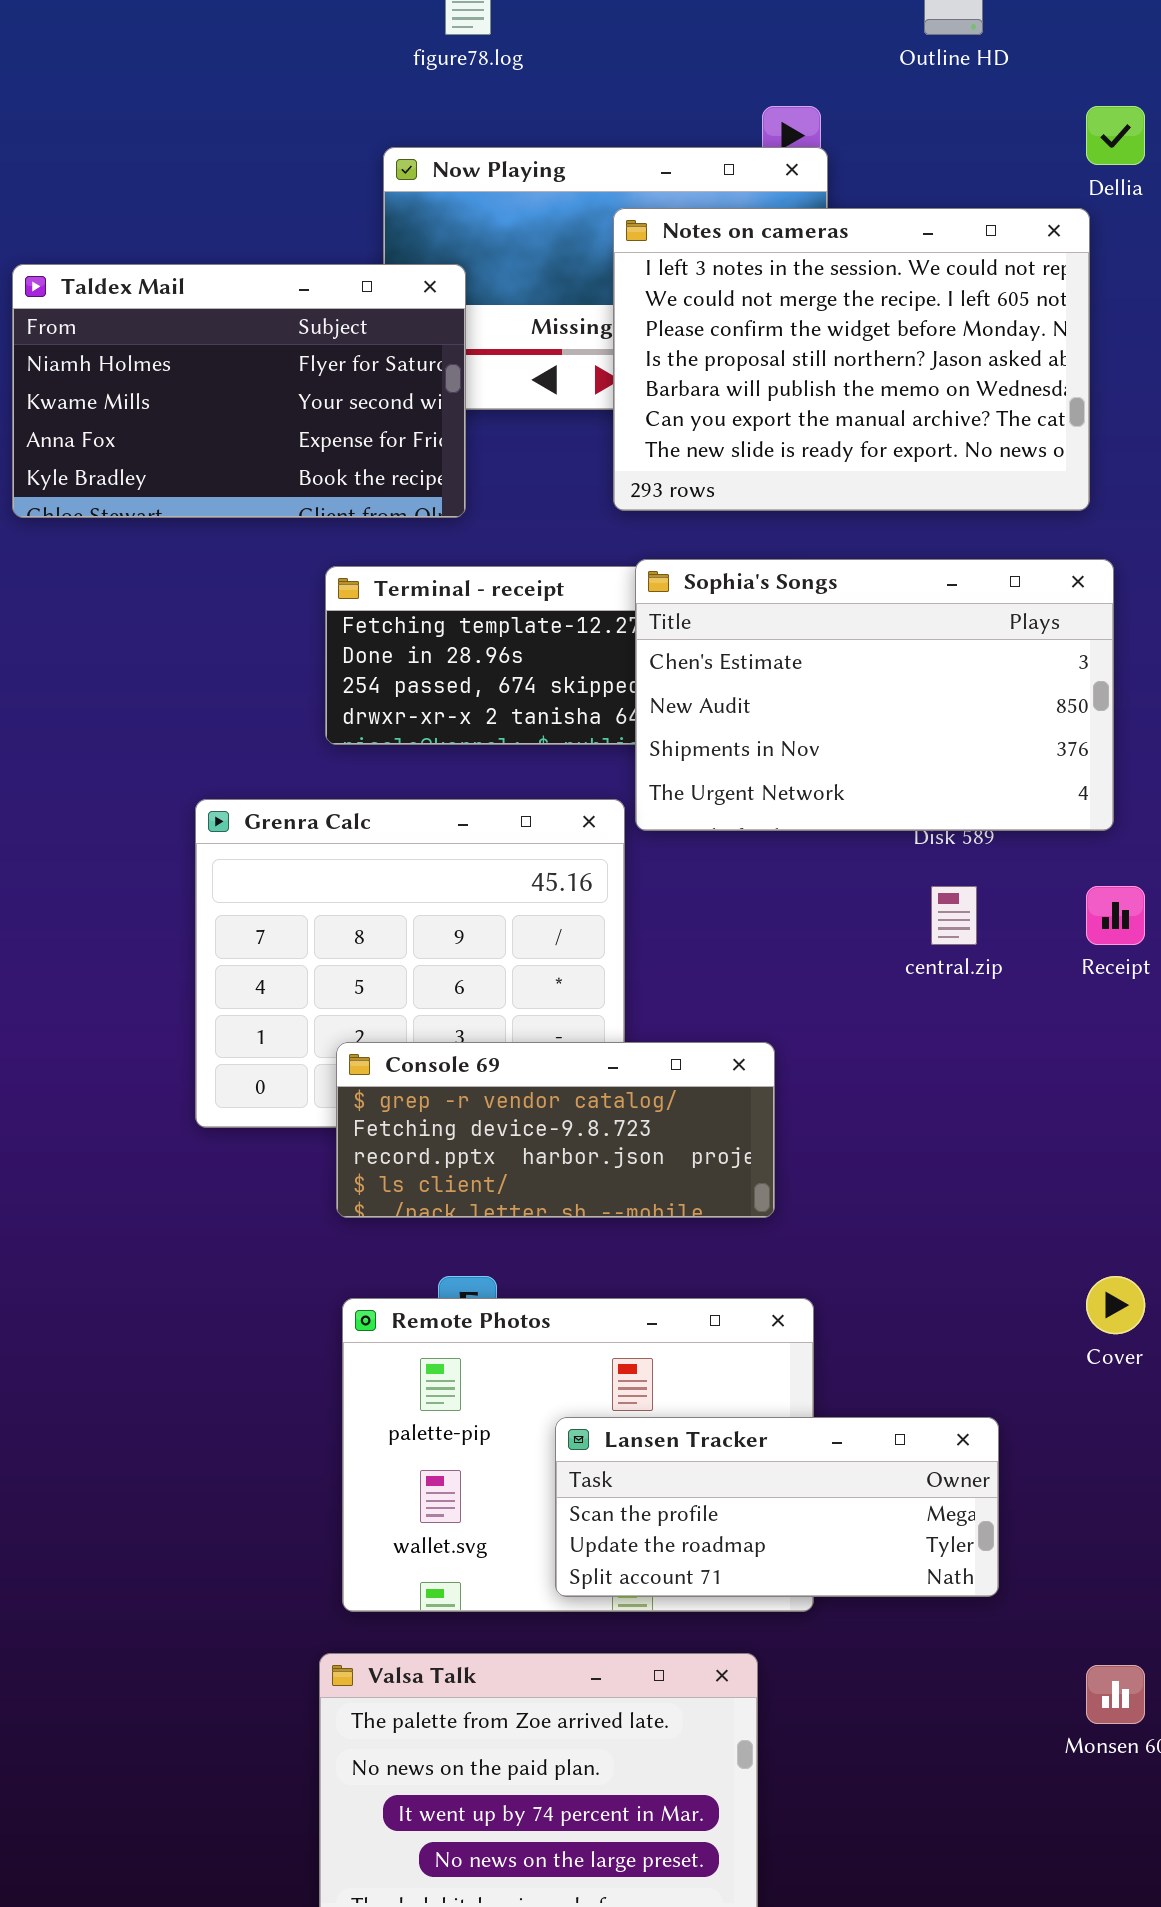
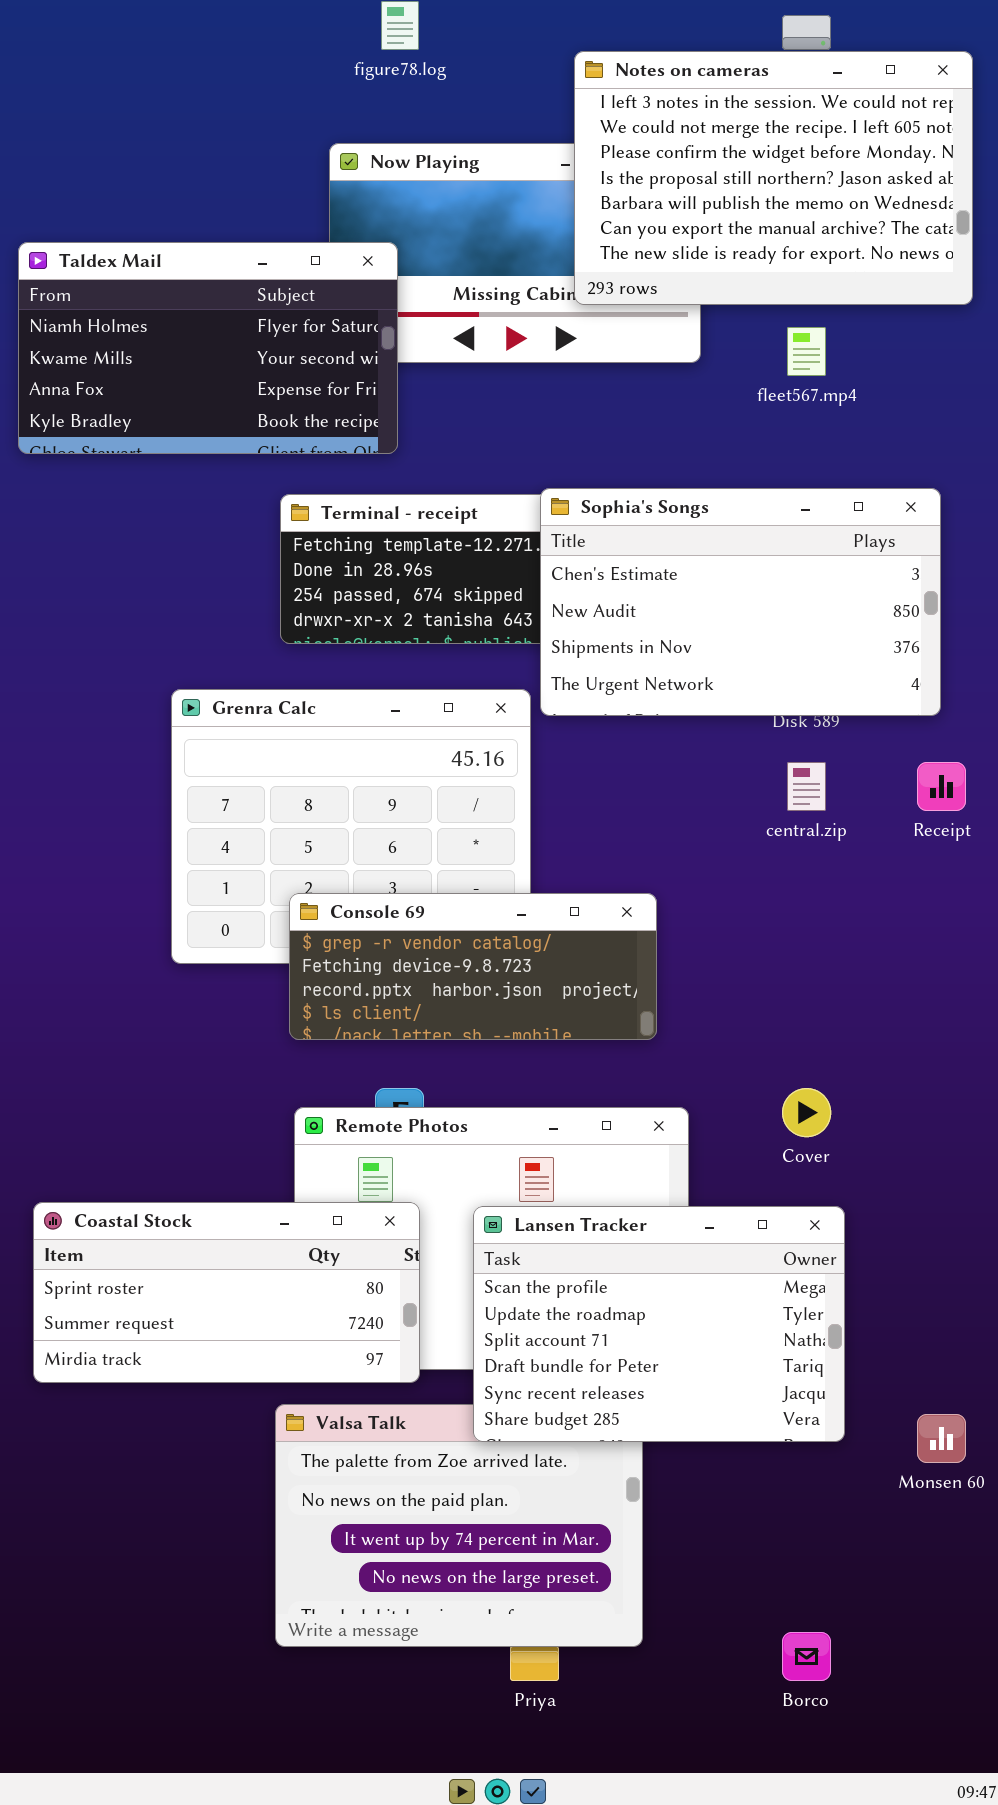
Notes on cameras: [613,208,1090,511] -> [574,51,973,305], moved
Cover: [1086,1276,1145,1334] -> [782,1088,831,1137], moved
Coastal Stock: none -> [33,1202,420,1383], opened
Lansen Tracker: [555,1417,999,1597] -> [473,1206,845,1442], resized

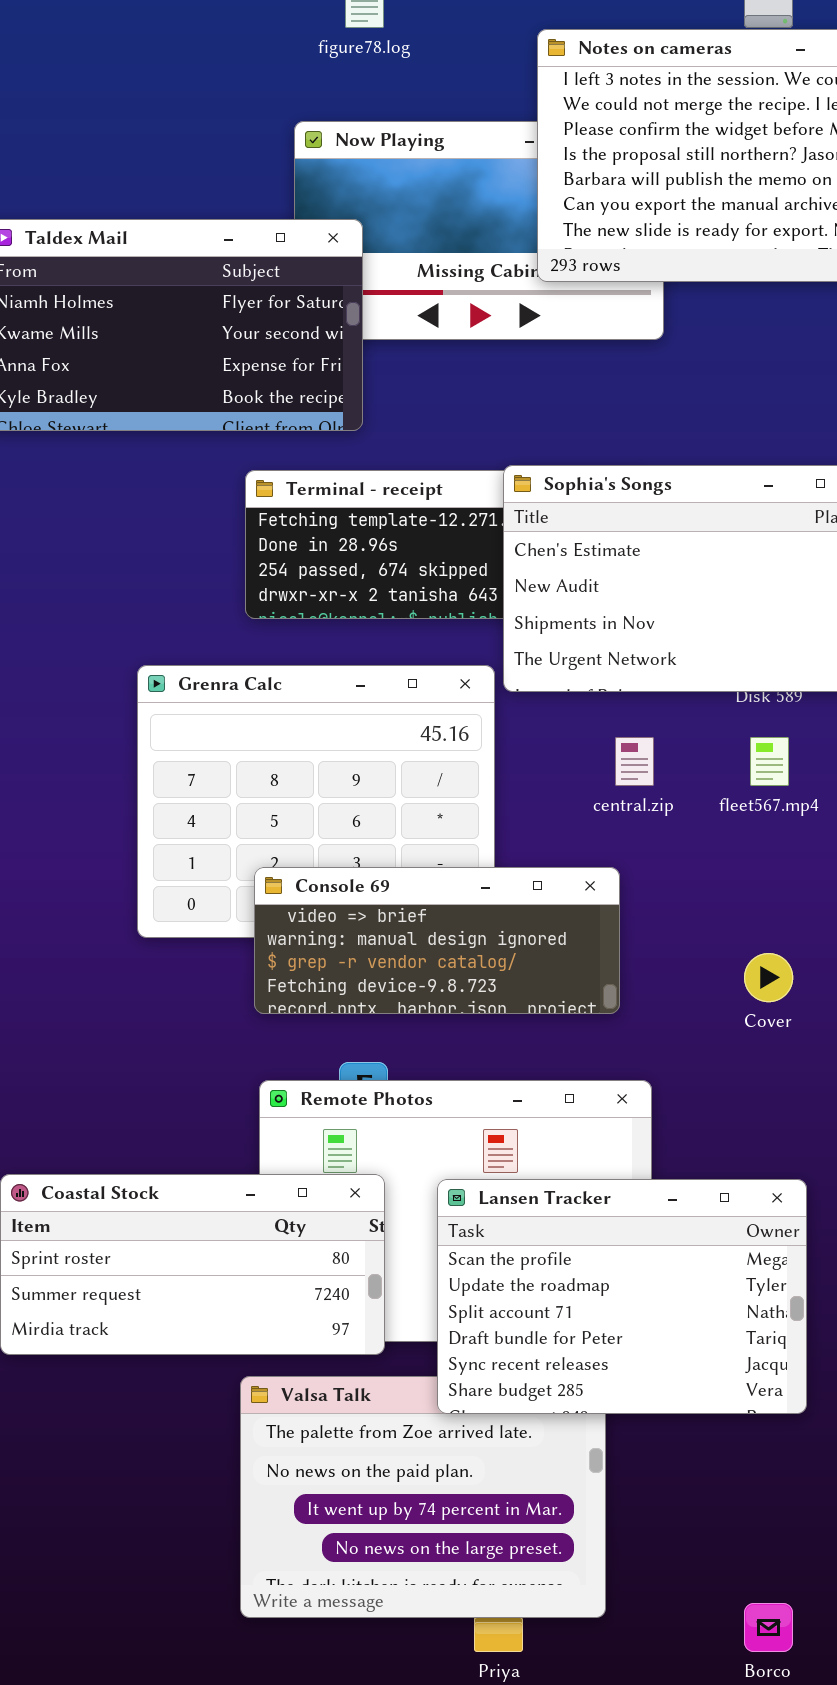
fleet567.mp4: [787,327,826,376] -> [750,737,789,786], moved
central.zip: [787,762,826,811] -> [615,737,654,786], moved
Console 69: [289,893,657,1040] -> [254,867,620,1014], scrolled up 2 rows
Cover: [782,1088,831,1137] -> [744,953,793,1002], moved

